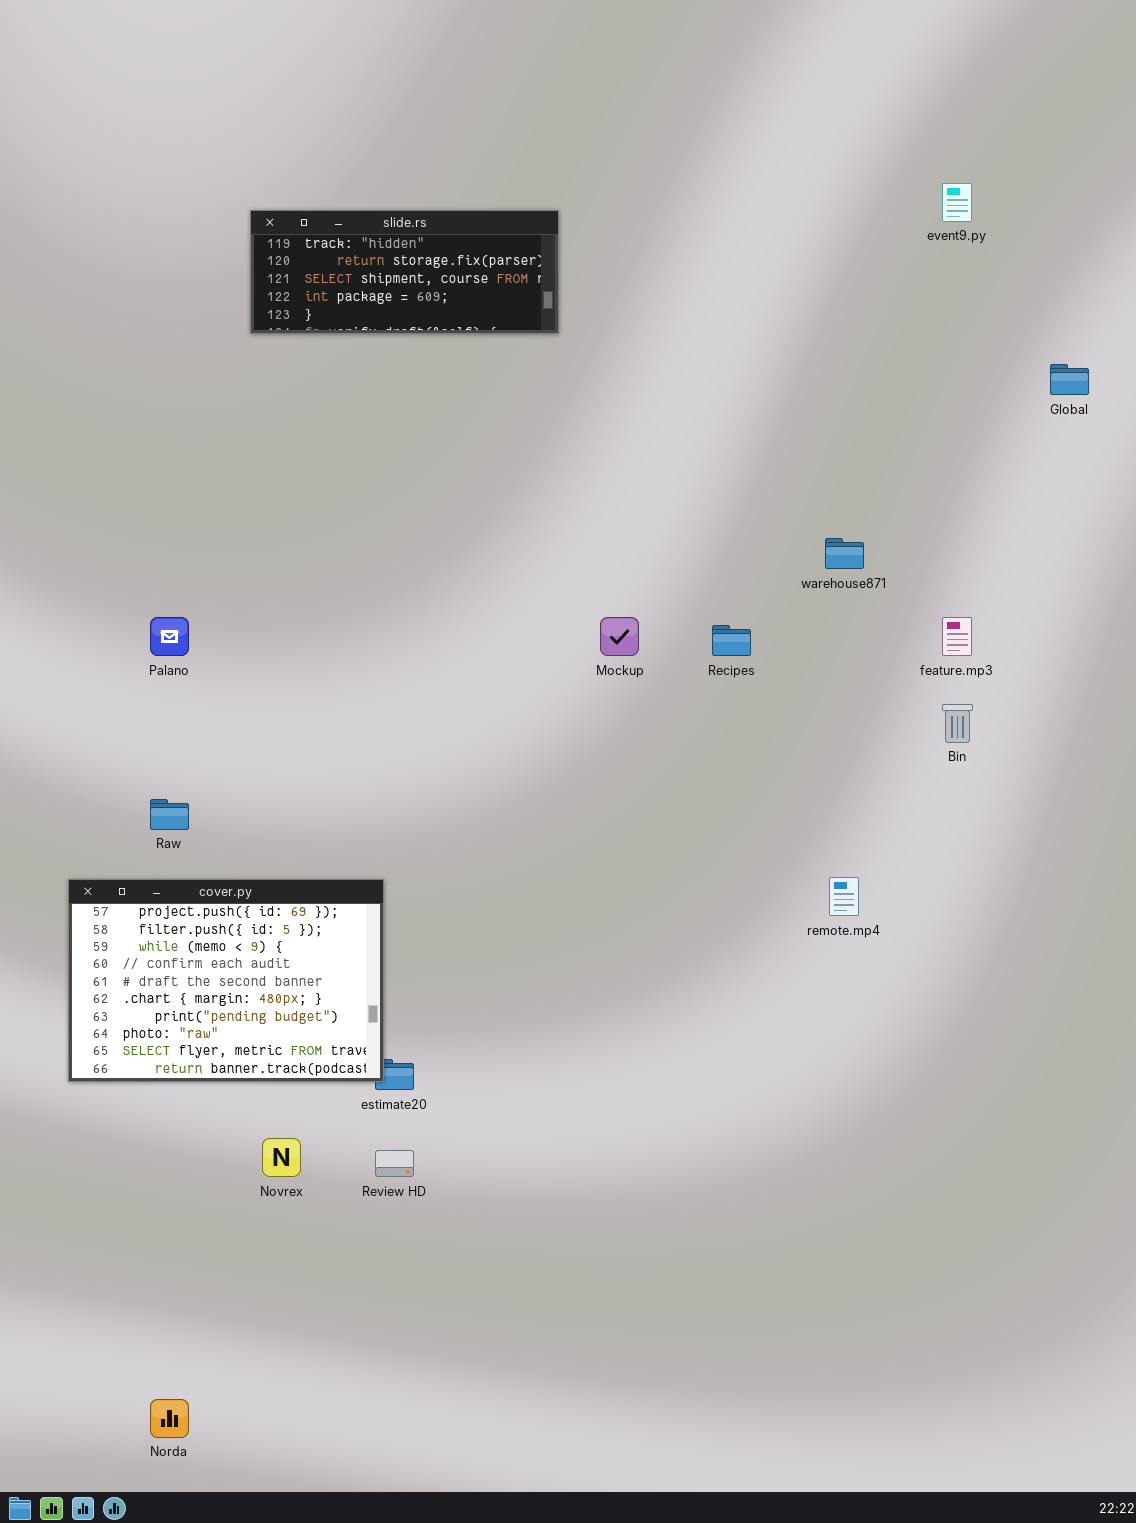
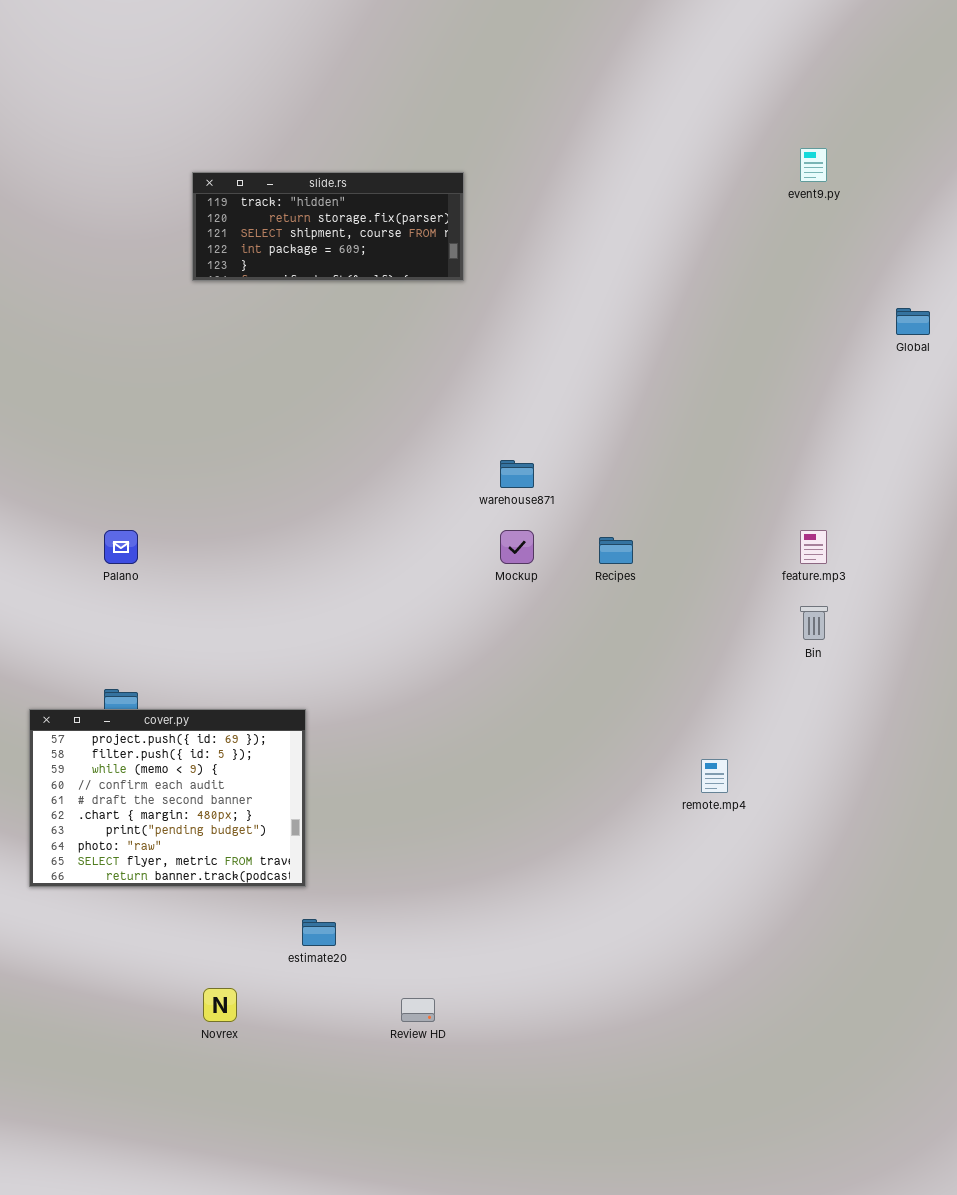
warehouse871: [825,538,864,569] -> [500,460,534,488], moved
cover.py: [68,879,384,1082] -> [29,709,306,887], moved
Review HD: [375,1150,414,1177] -> [401,998,435,1022], moved

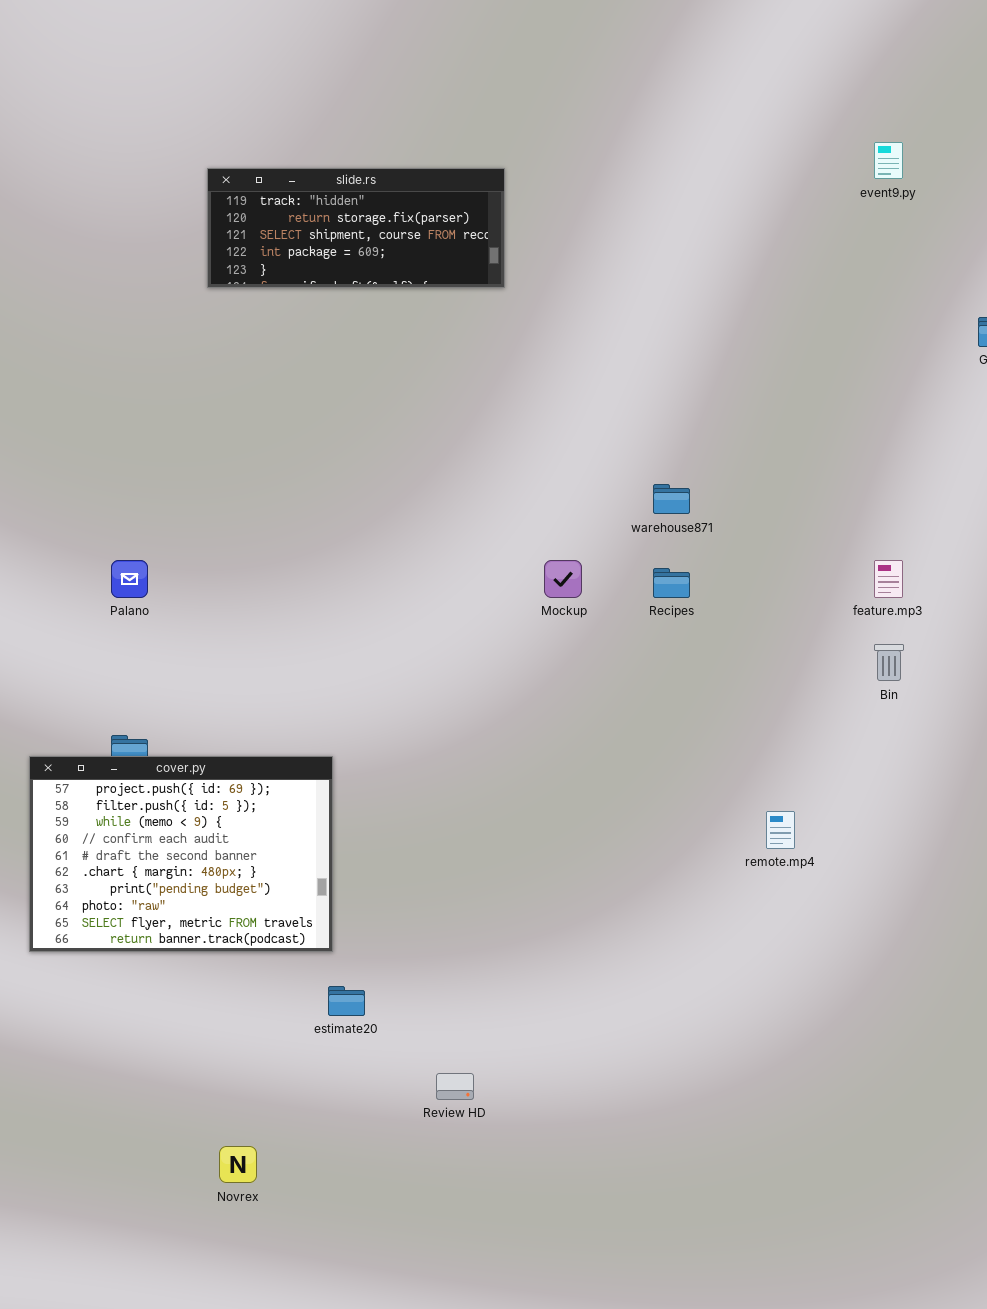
warehouse871: [500,460,534,488] -> [653,484,690,514], moved
Novrex: [203,988,237,1022] -> [219,1146,257,1183], moved

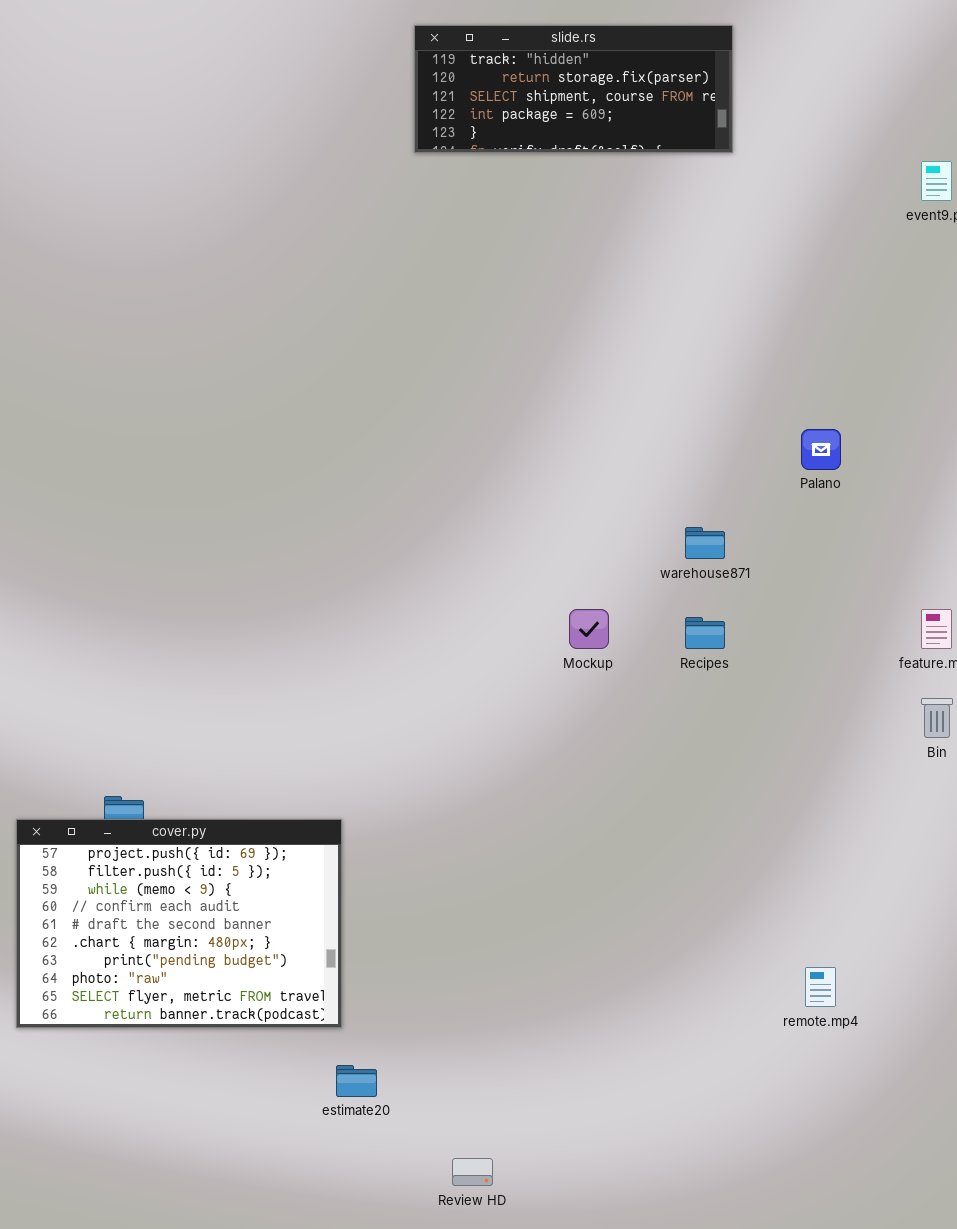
slide.rs: [207,168,505,288] -> [414,25,733,153], moved
Palano: [111,560,148,598] -> [801,429,841,470], moved
remote.mp4: [766,811,795,849] -> [805,967,836,1007], moved

